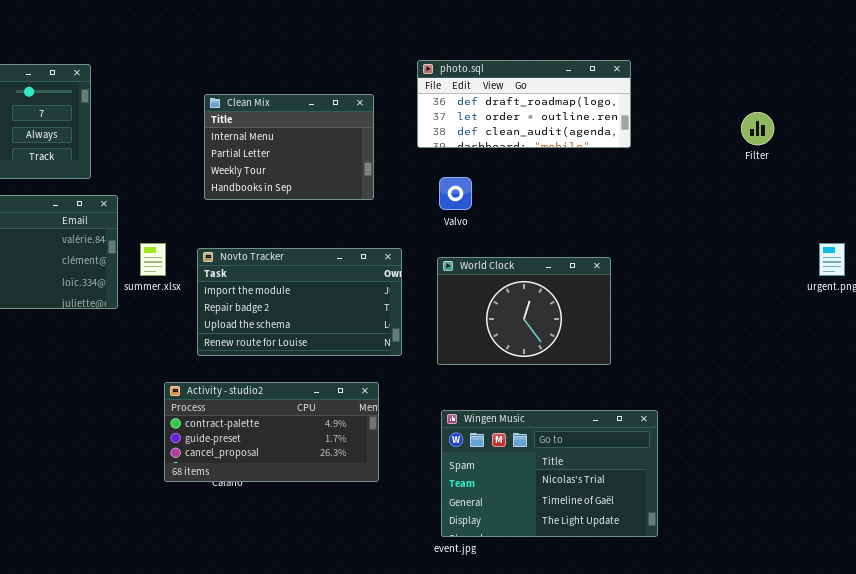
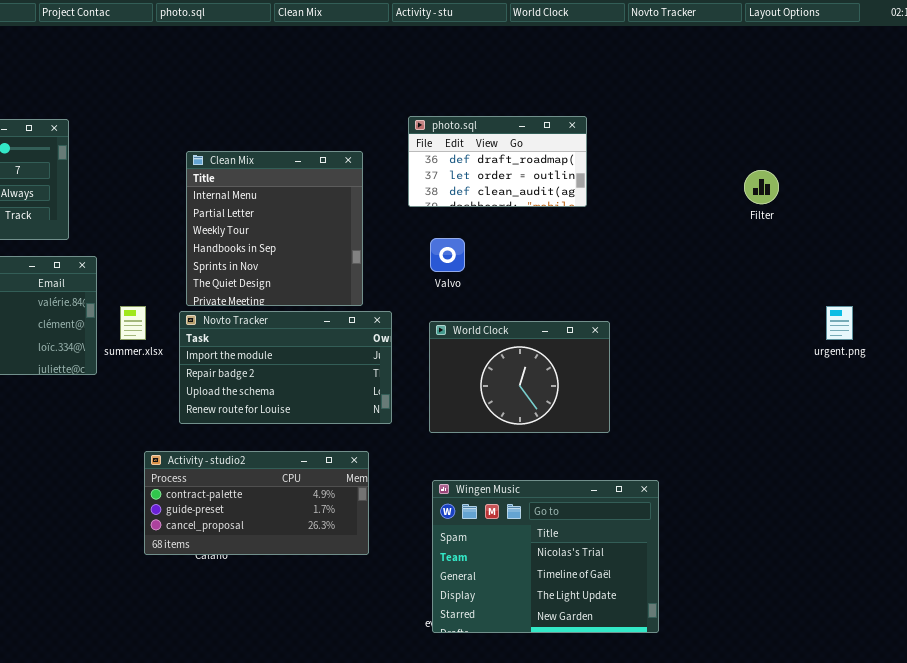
photo.sql: [417,60,631,148] -> [408,116,587,207], resized
Clean Mix: [204,94,374,200] -> [186,151,363,306], resized
Wingen Music: [441,410,658,537] -> [432,480,659,633], resized

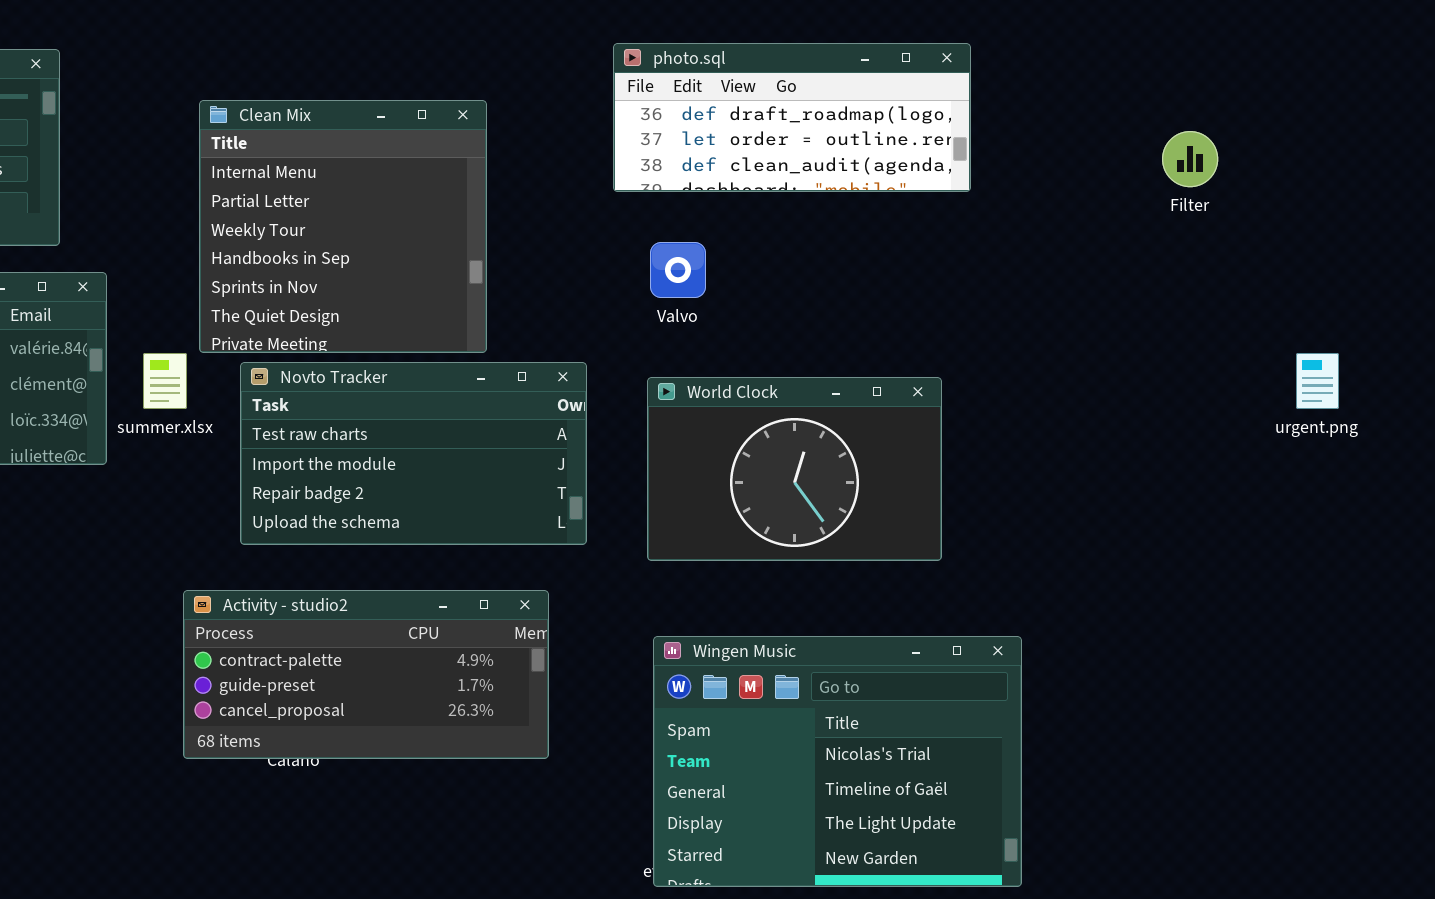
photo.sql: [408,116,587,207] -> [613,43,971,192], resized
Clean Mix: [186,151,363,306] -> [199,100,487,353], moved
Novto Tracker: [179,311,392,424] -> [240,362,587,545], scrolled up 1 row

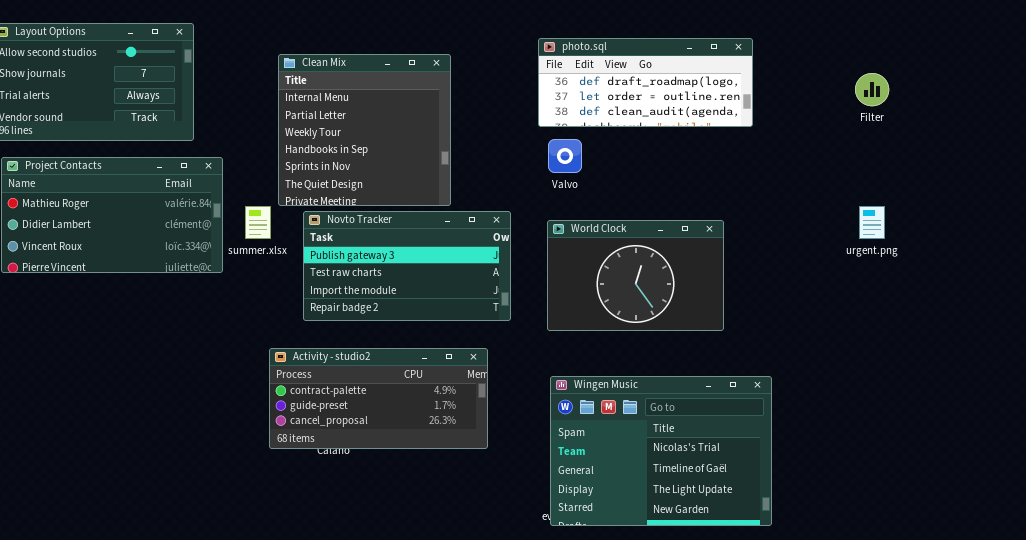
photo.sql: [613,43,971,192] -> [538,38,753,127], moved
urgent.png: [1296,353,1339,409] -> [859,206,885,239], moved
Novto Tracker: [240,362,587,545] -> [303,211,511,321], scrolled up 1 row

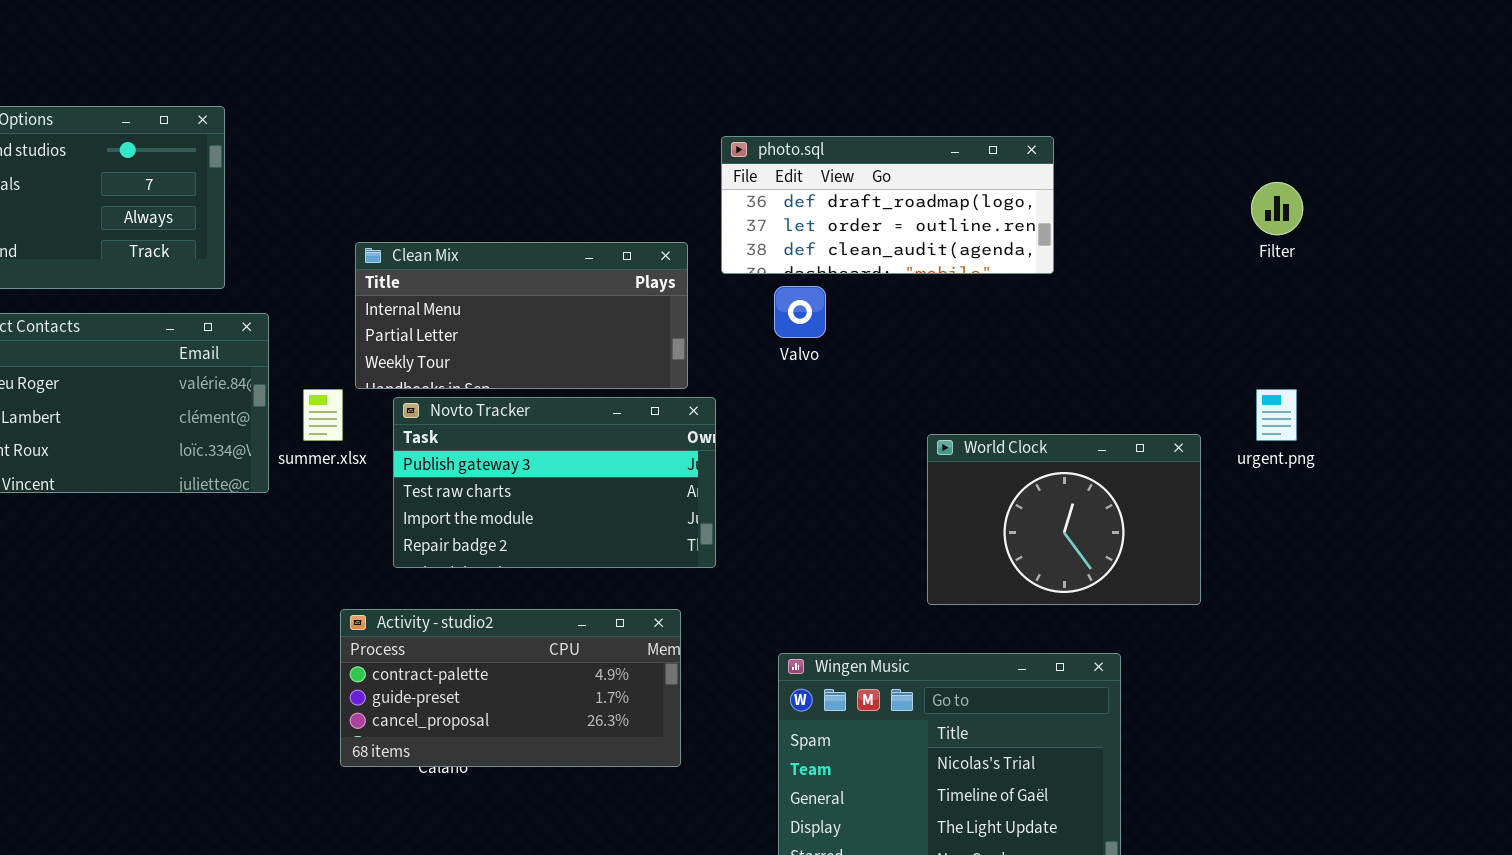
photo.sql: [538,38,753,127] -> [721,136,1054,274], moved
Clean Mix: [278,54,451,206] -> [355,242,688,389], resized
World Clock: [547,220,724,331] -> [927,434,1201,605], moved

